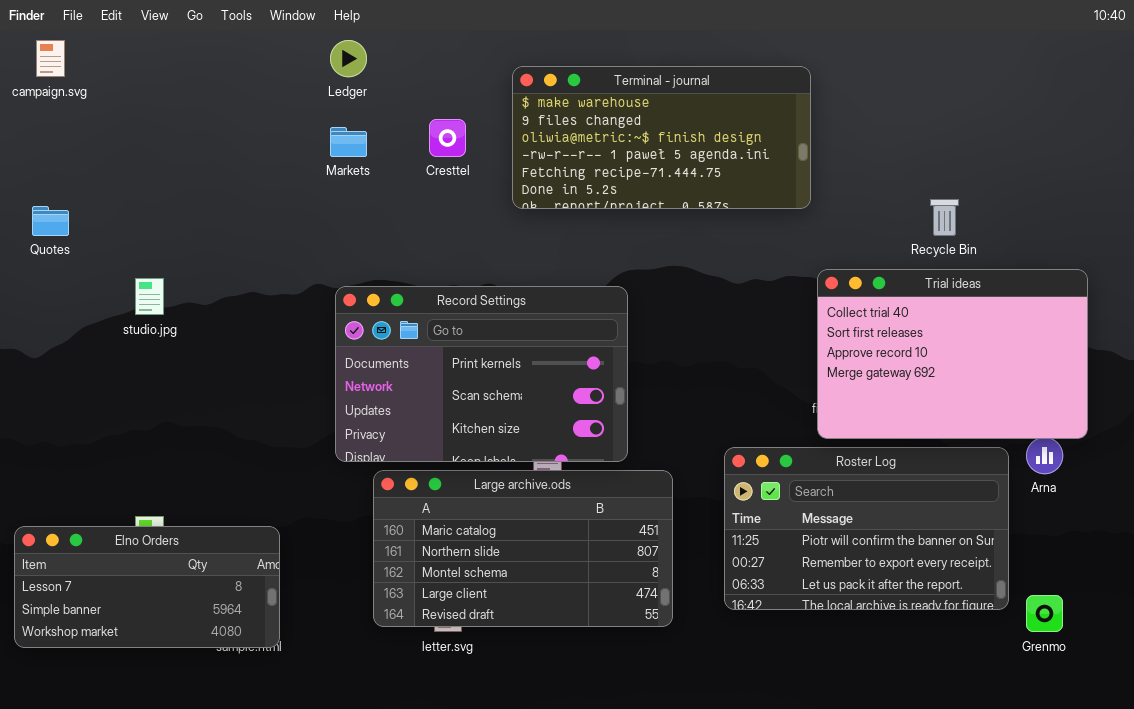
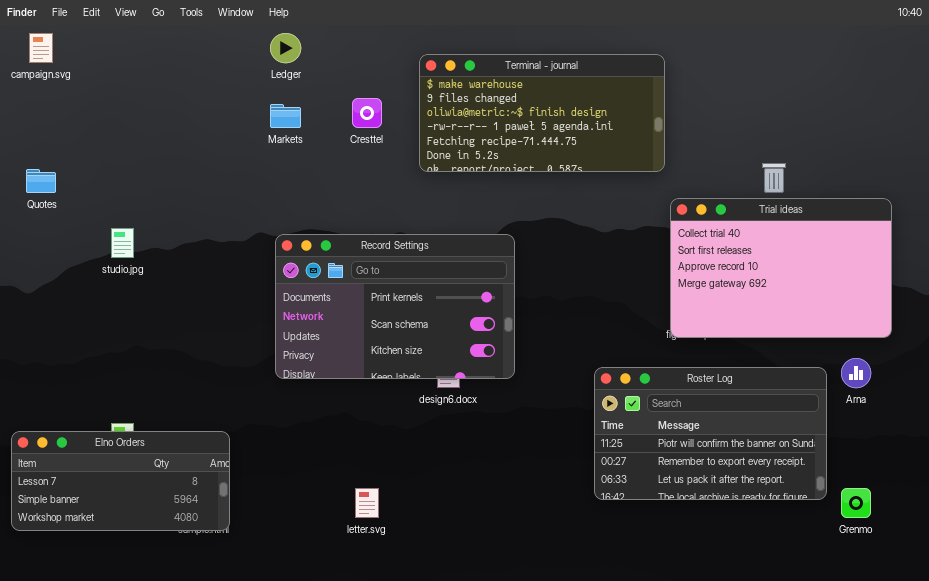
Trial ideas: [817,269,1088,439] -> [670,198,892,338], moved
Large archive.ods: [373,470,673,627] -> none, closed

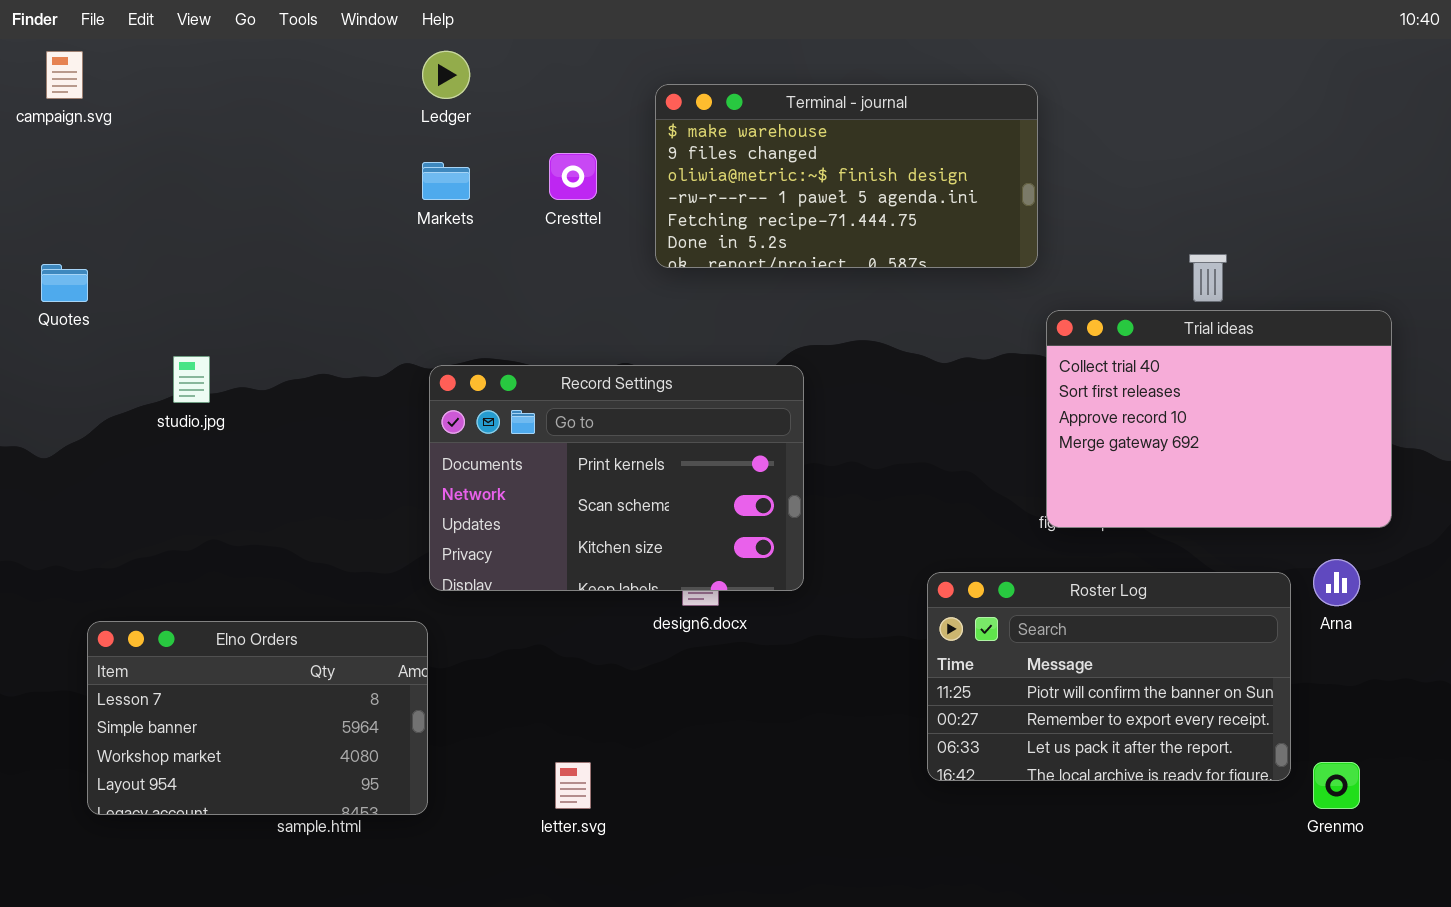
Elno Orders: [11,431,230,531] -> [87,621,428,815], moved, resized

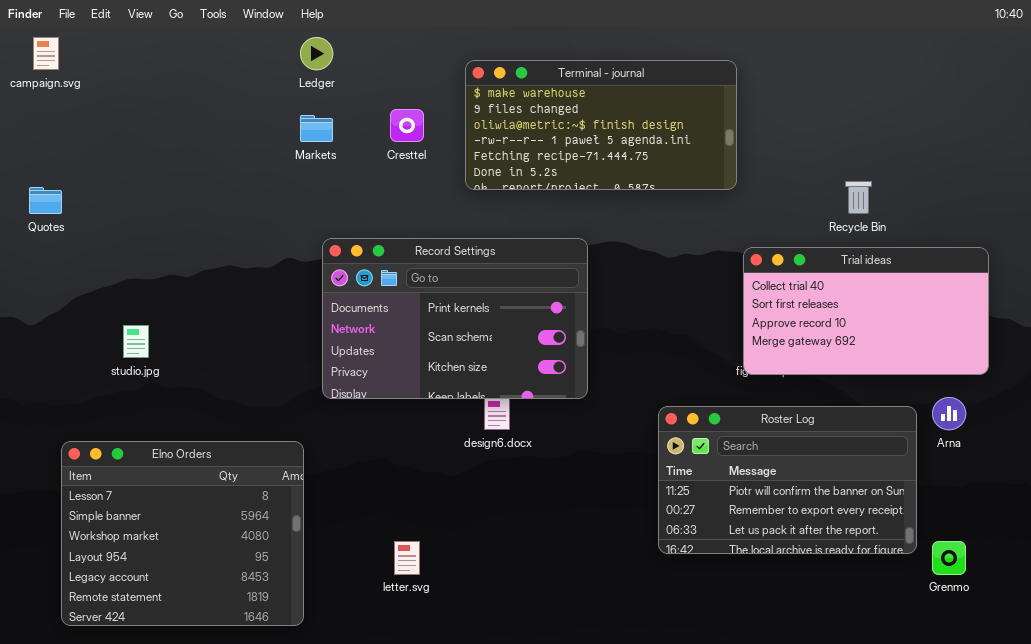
Trial ideas: [1046,310,1392,528] -> [743,247,989,375], resized
studio.jpg: [173,356,210,403] -> [123,325,149,358], moved
Record Settings: [429,365,804,591] -> [322,238,588,399], moved
Elno Orders: [87,621,428,815] -> [61,441,304,626], resized

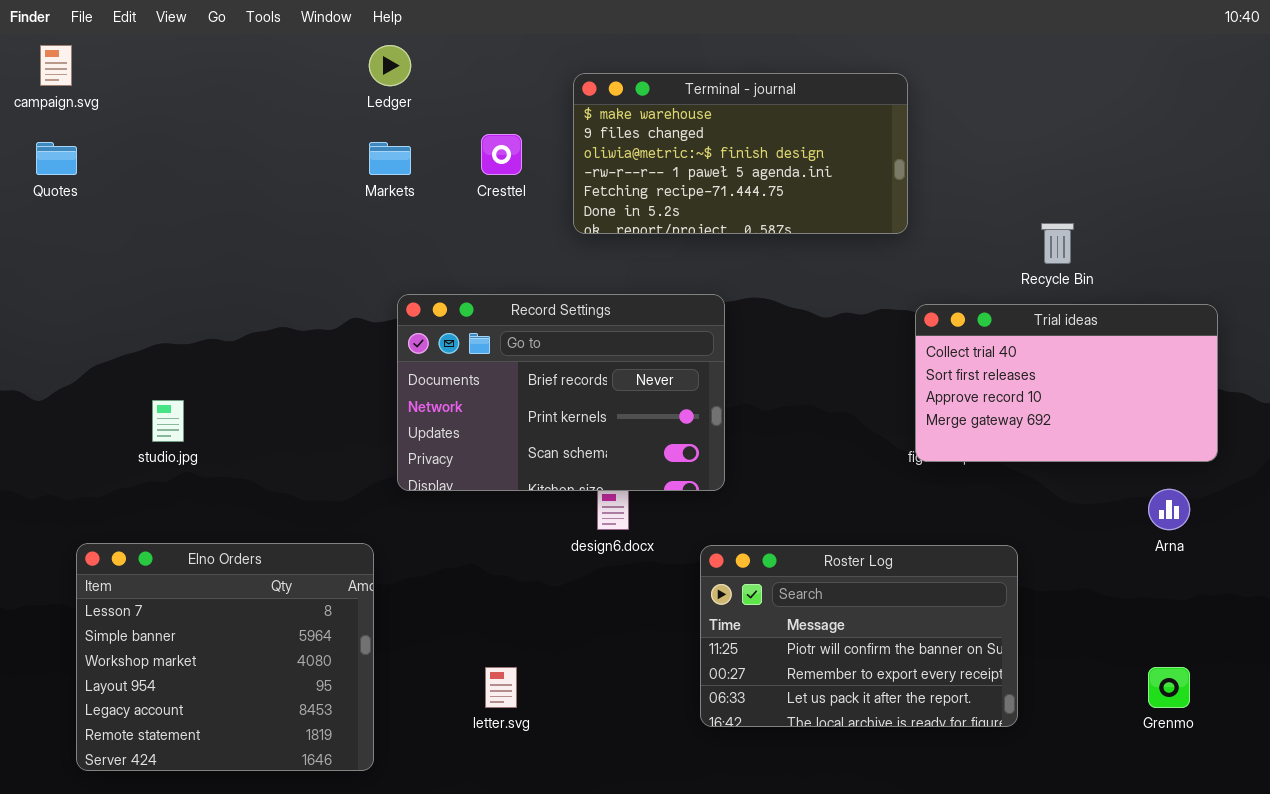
Quotes: [29,187,62,214] -> [36,142,77,175], moved
Record Settings: [322,238,588,399] -> [397,294,725,491], scrolled up 1 row
Roster Log: [658,406,917,554] -> [700,545,1018,727], moved

